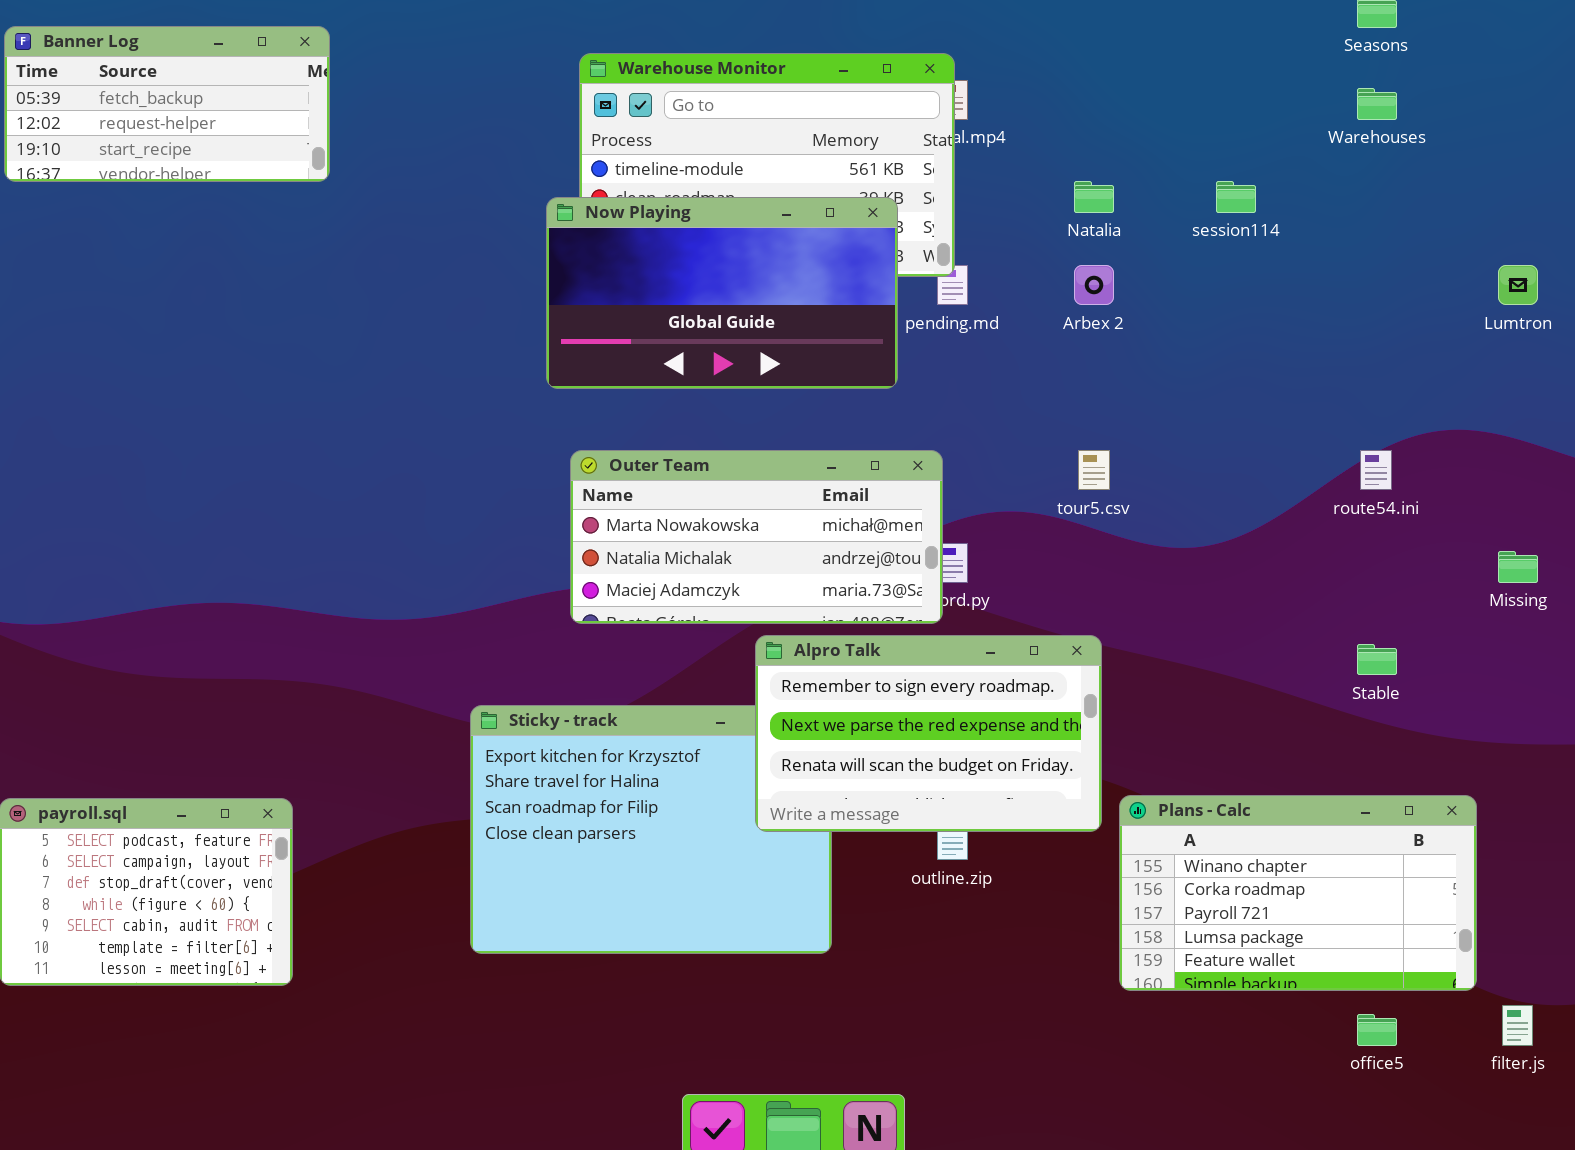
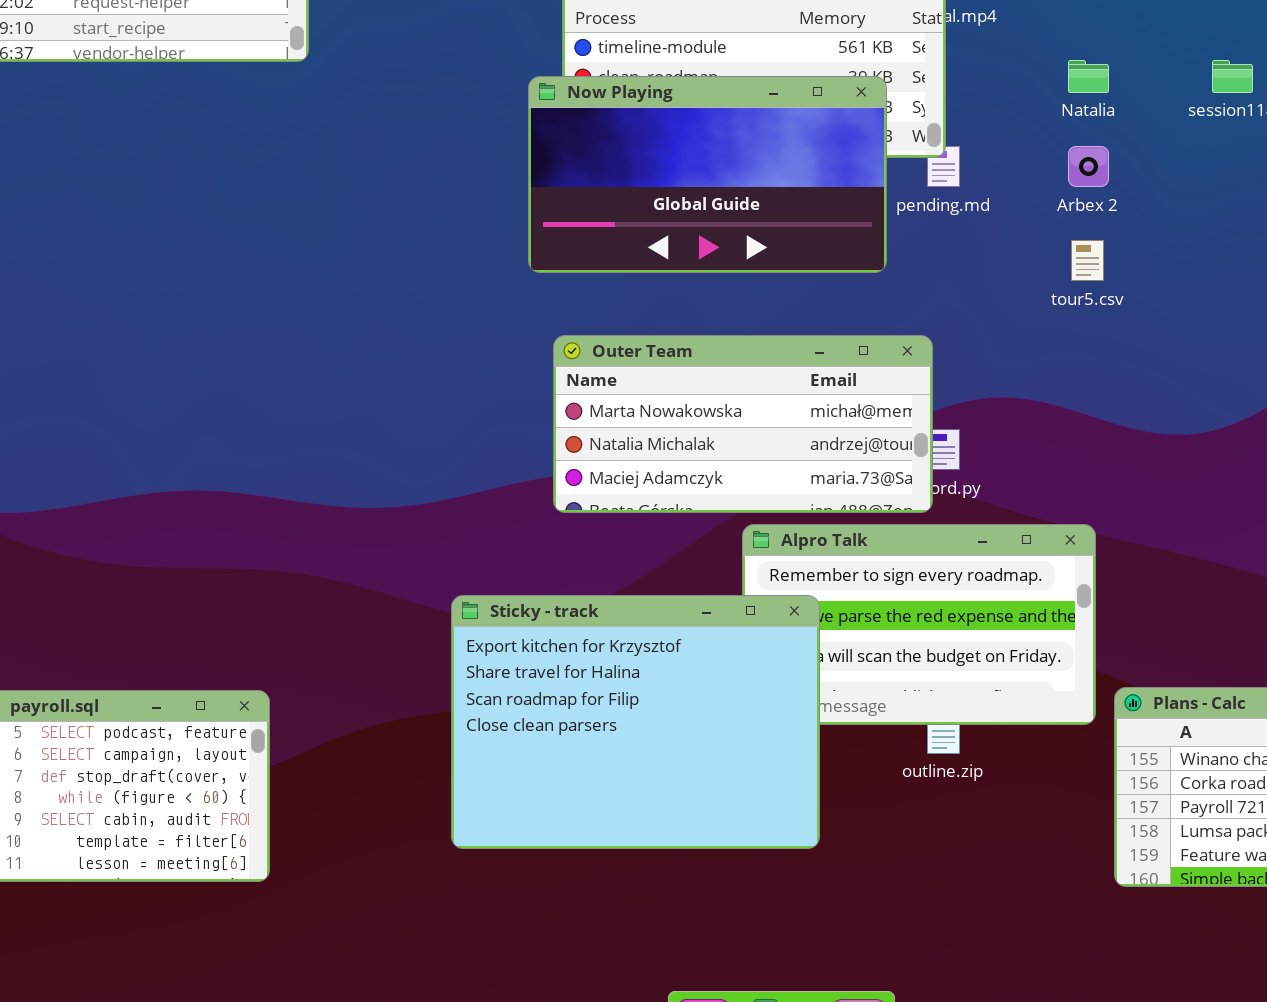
tour5.csv: [1078,450,1110,490] -> [1071,240,1104,281], moved
Sticky - track: [470,705,832,954] -> [451,595,820,849], raised

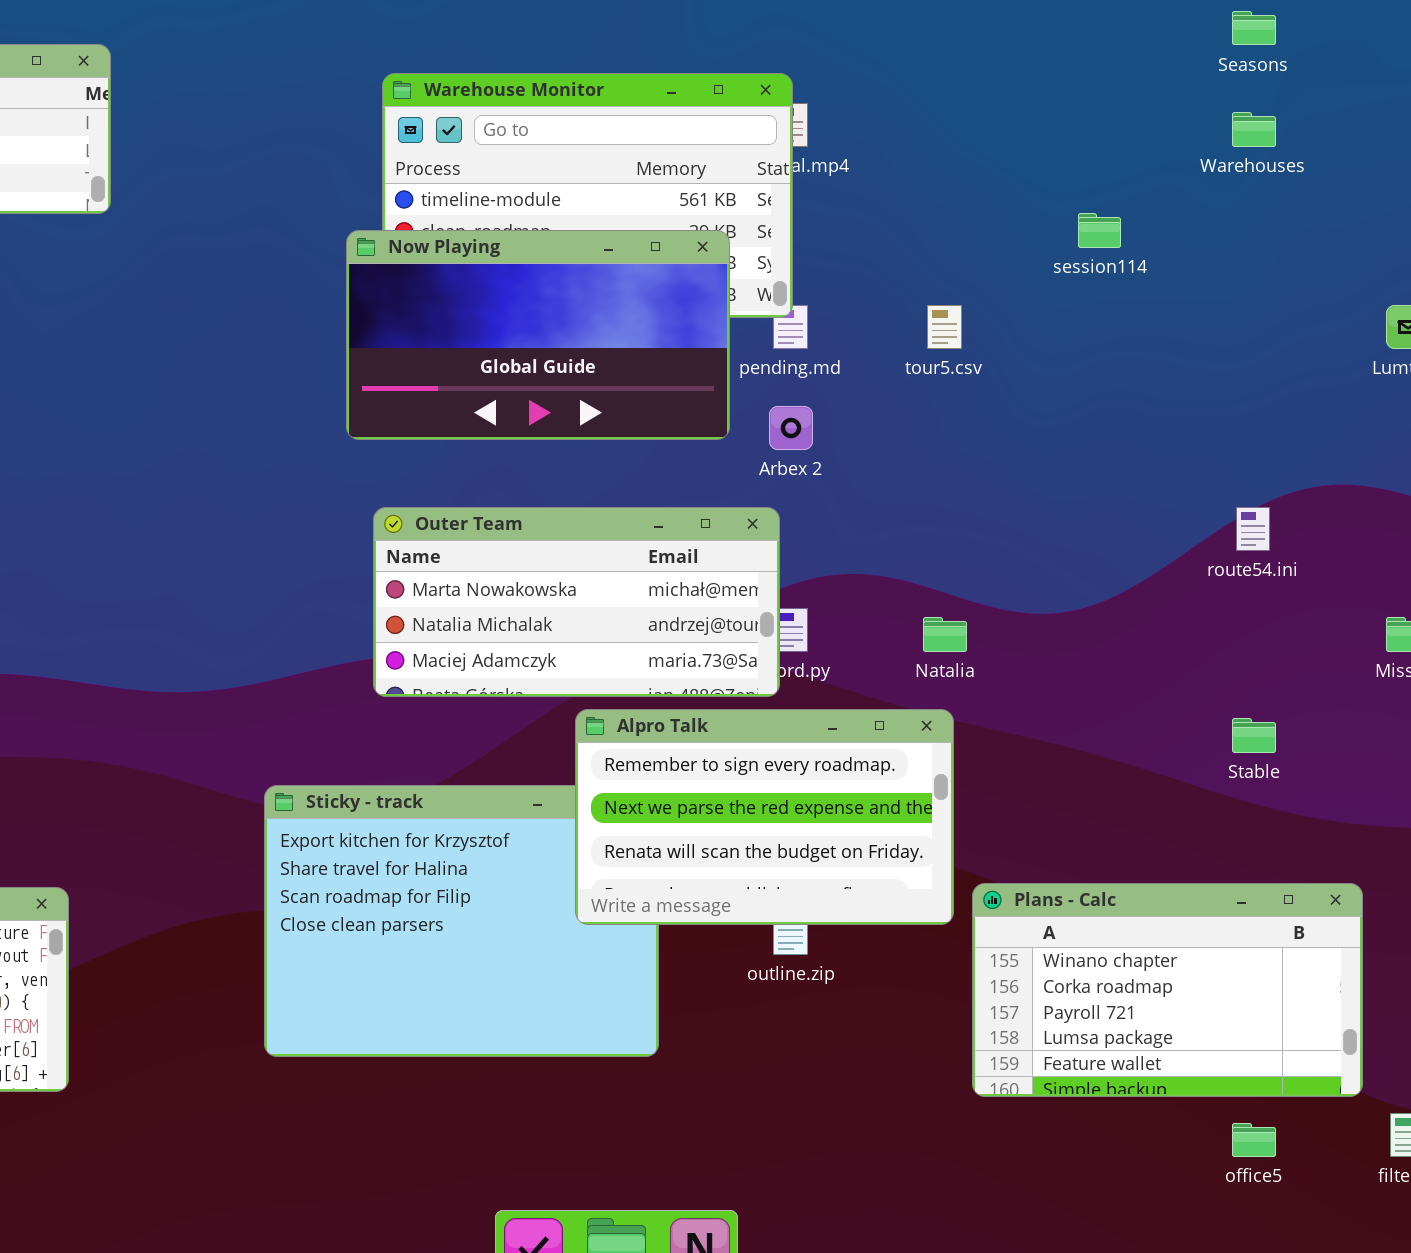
Natalia: [1068,60,1109,93] -> [923,617,967,652], moved
Arbex 2: [1068,146,1109,187] -> [769,406,813,450], moved
tour5.csv: [1071,240,1104,281] -> [927,305,962,349], moved
Alpro Talk: [742,524,1096,725] -> [575,709,954,925], raised

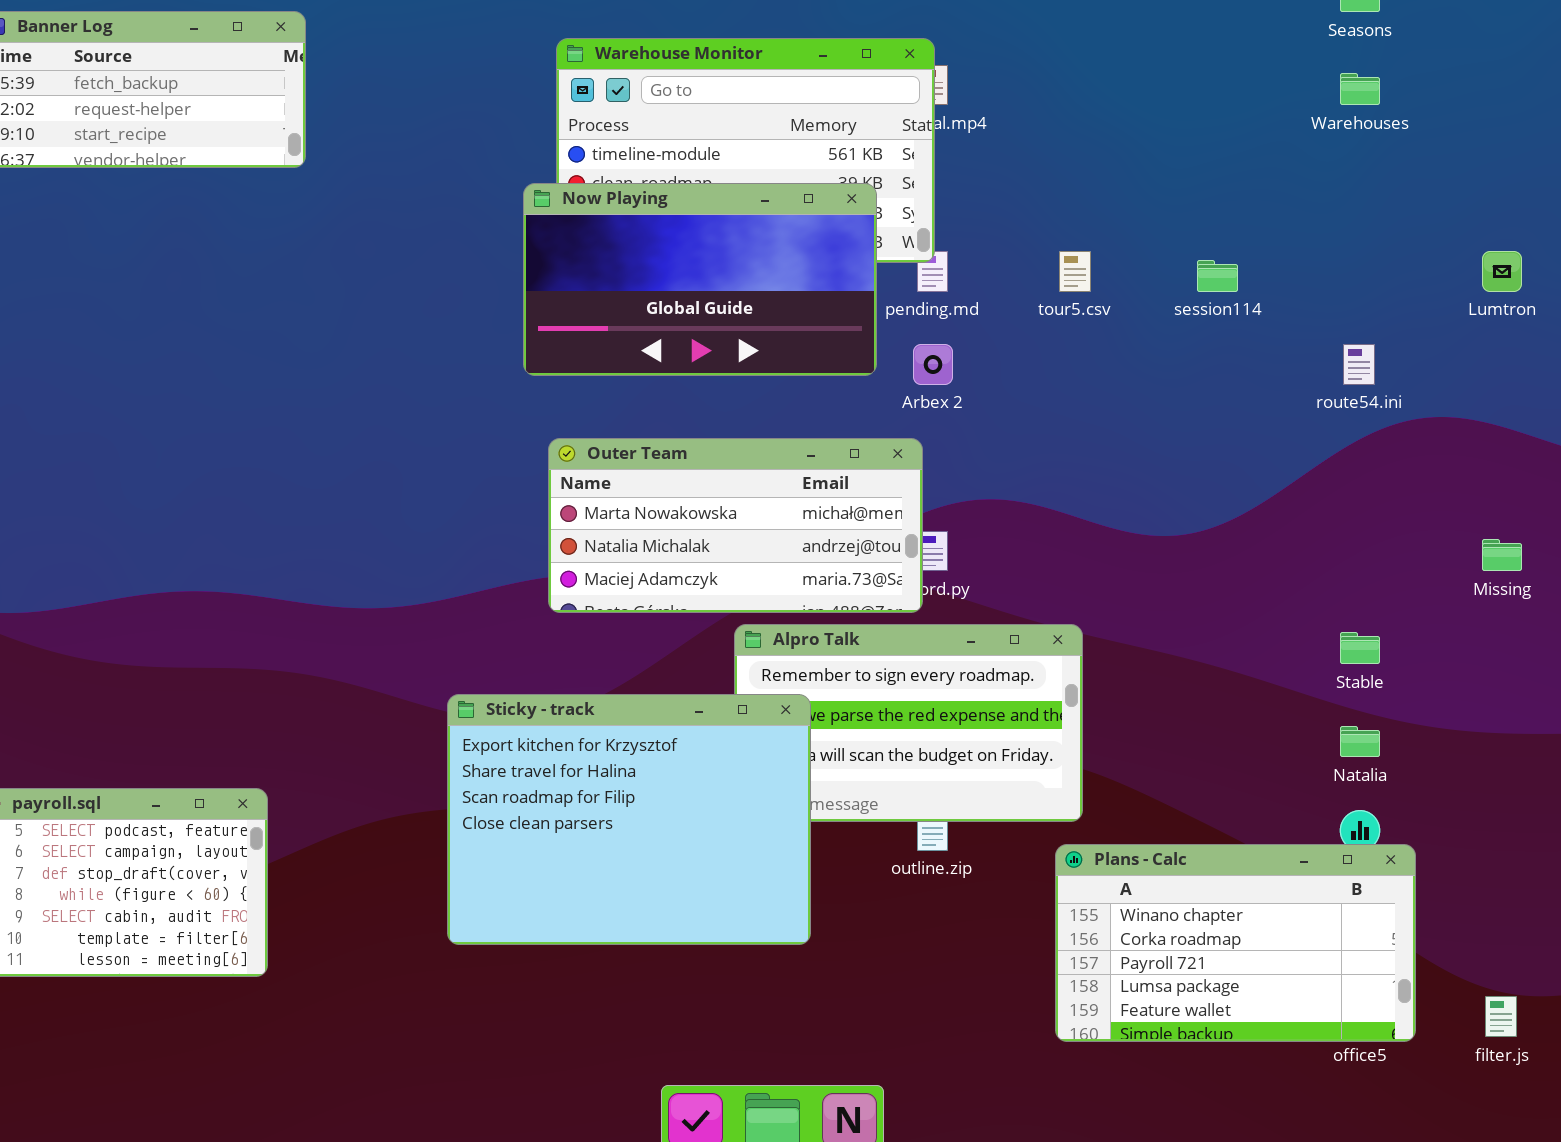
session114: [1078,213,1121,248] -> [1197,260,1238,292], moved
route54.ini: [1236,507,1270,551] -> [1343,344,1375,385], moved
Natalia: [923,617,967,652] -> [1340,726,1380,757], moved
Sticky - track: [264,785,659,1057] -> [447,694,811,945], raised
Plans - Calc: [972,883,1363,1097] -> [1055,844,1416,1042], moved

